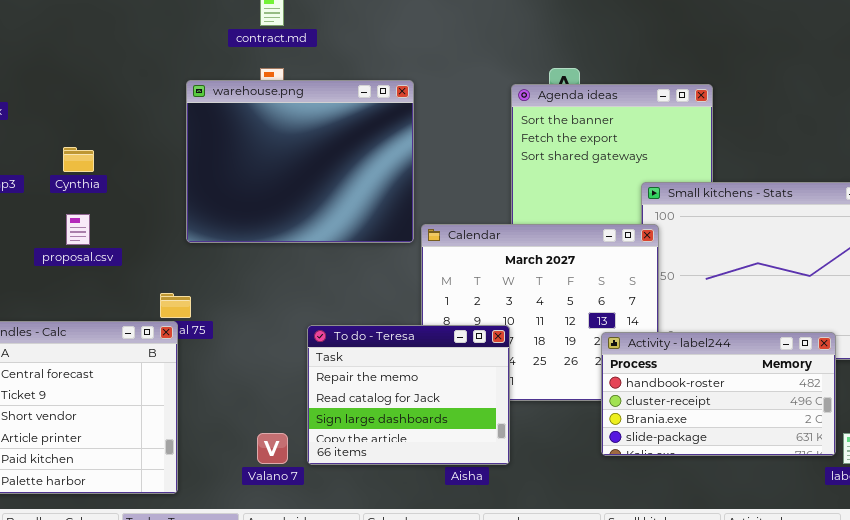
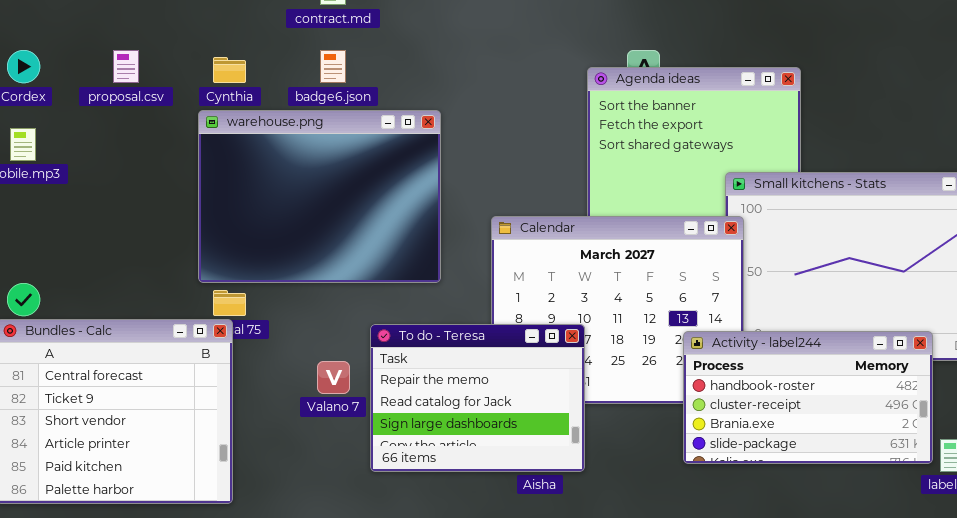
warehouse.png: [186,80,414,243] -> [198,110,441,283], moved
Cynthia: [63,147,94,172] -> [213,57,246,83], moved
proposal.csv: [66,214,90,245] -> [113,50,139,83], moved
Valano 7: [257,433,288,464] -> [317,361,350,394], moved

